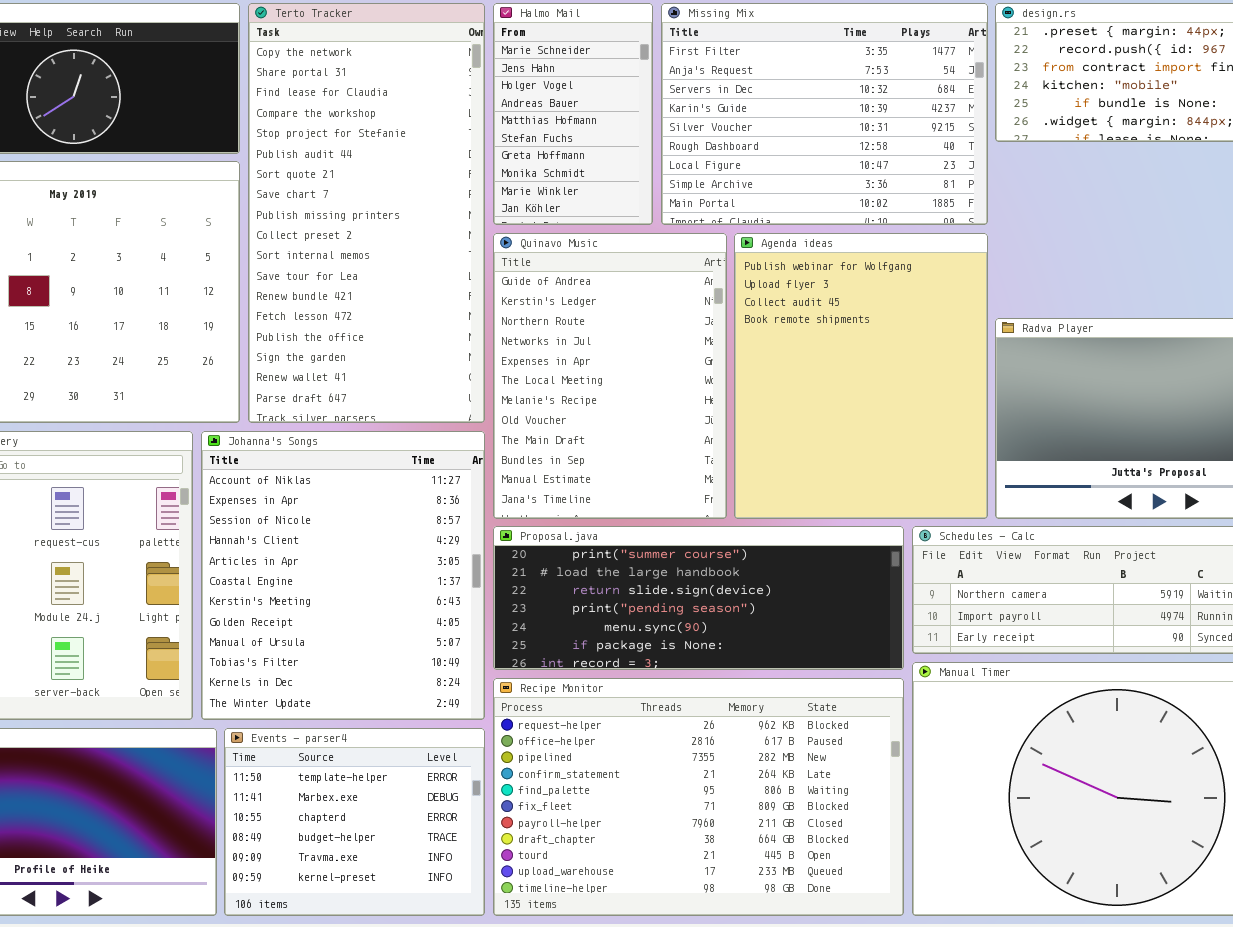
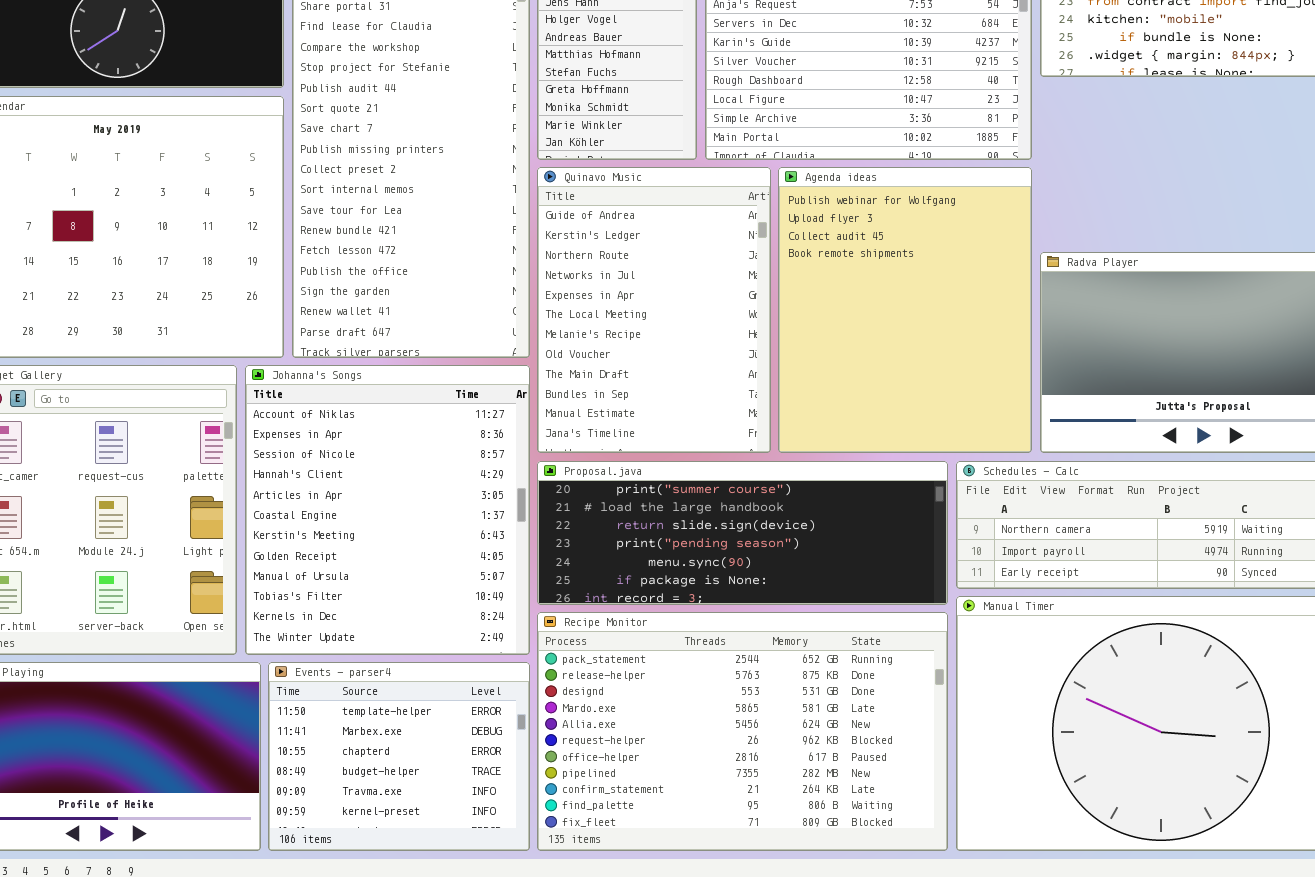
Recipe Monitor: [493,678,904,916] -> [537,612,948,851], scrolled up 5 rows

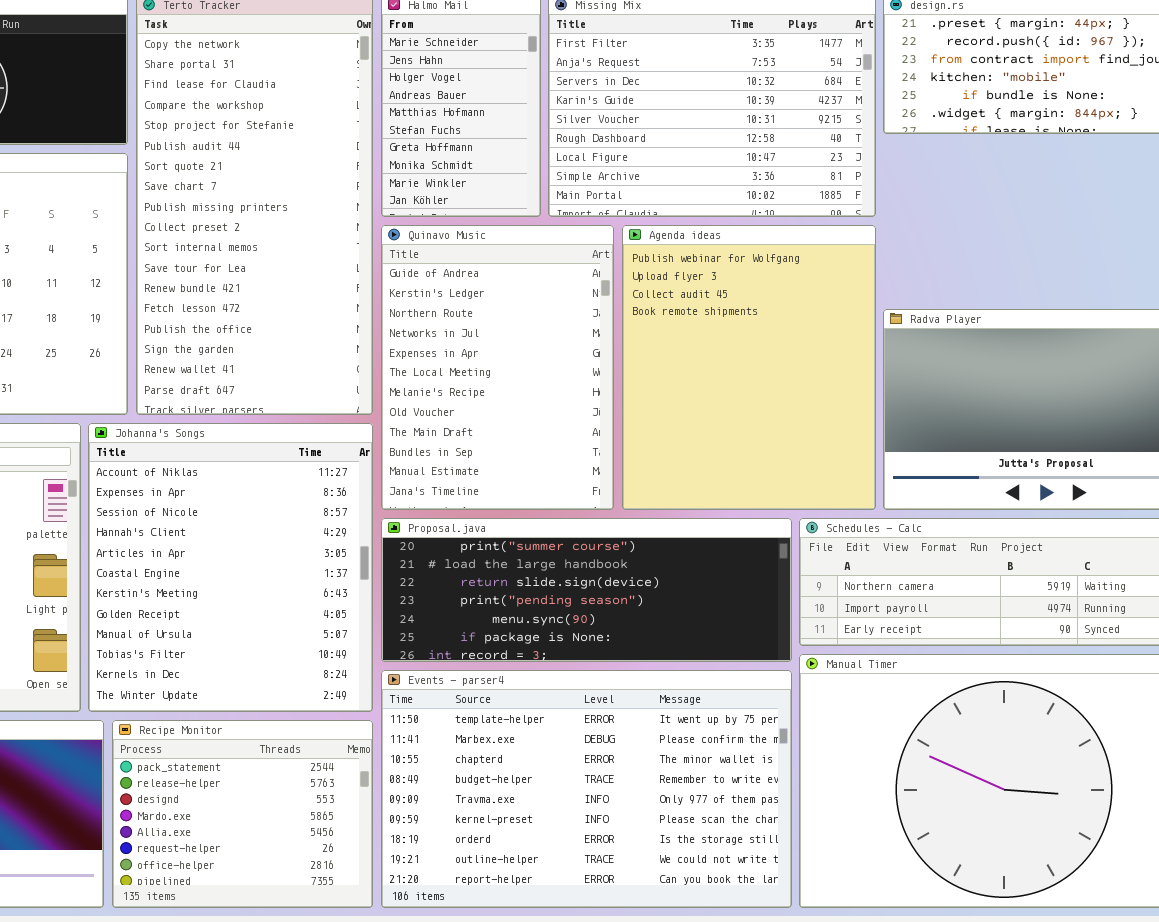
Recipe Monitor: [537,612,948,851] -> [112,720,373,908], moved, resized
Events - parser4: [268,662,530,851] -> [381,670,792,908], moved, resized

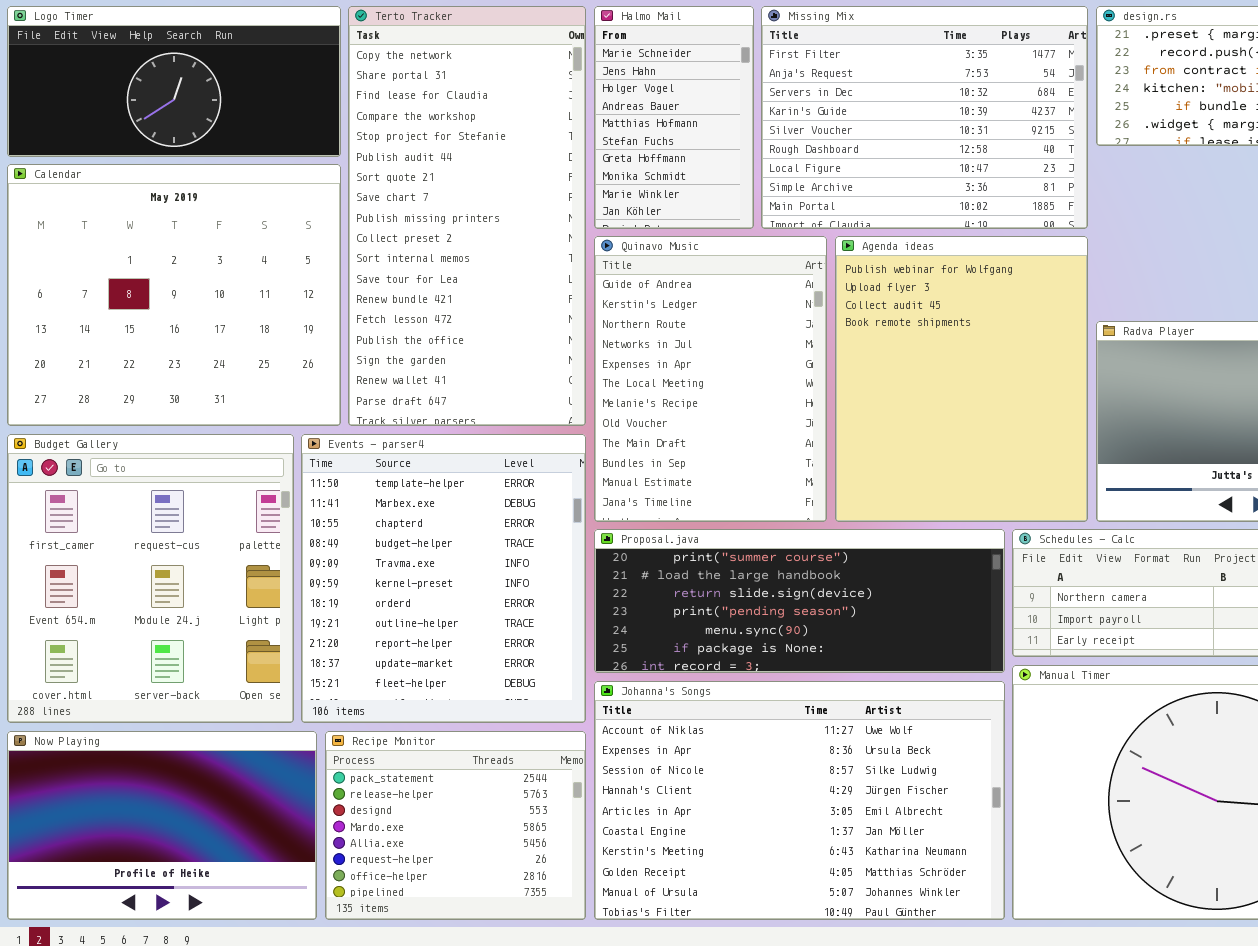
Johanna's Songs: [88,423,373,712] -> [594,681,1005,920], moved, resized
Events - parser4: [381,670,792,908] -> [301,434,586,723], moved, resized

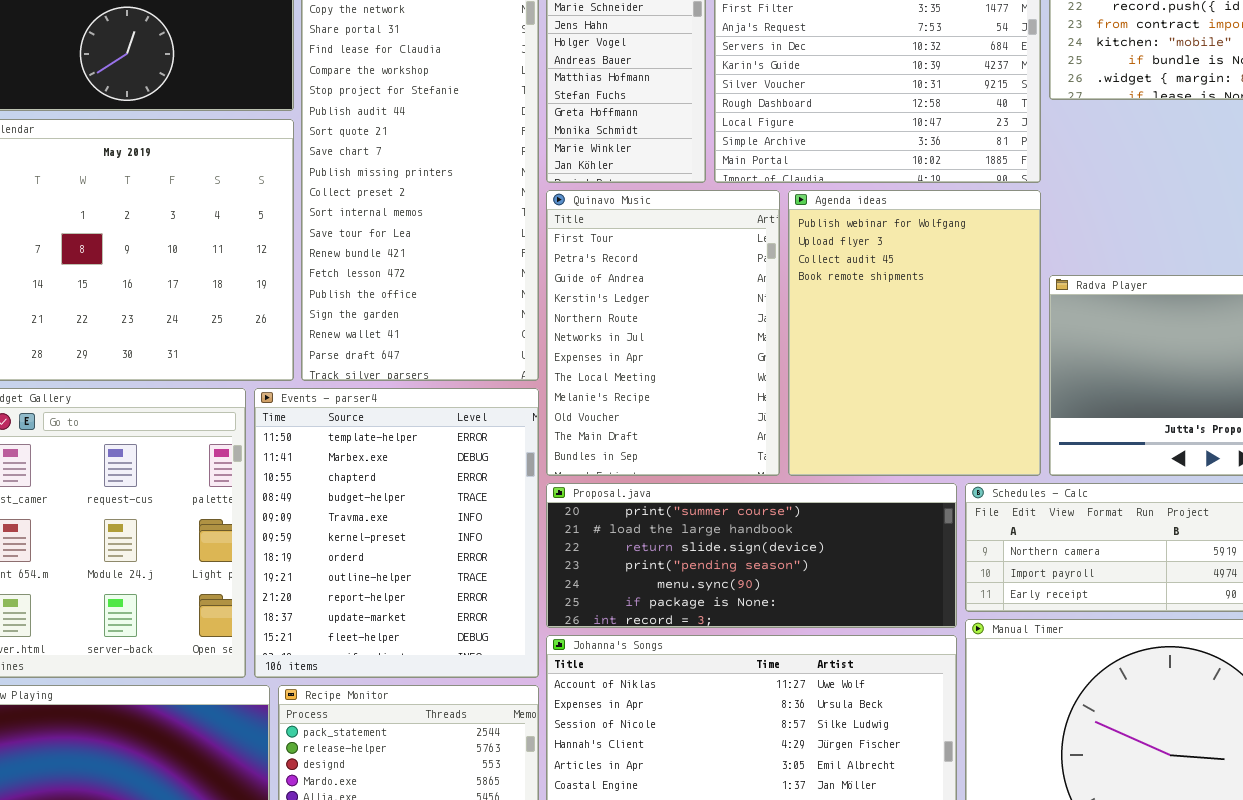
Quinavo Music: [594,236,827,522] -> [546,190,780,476], scrolled up 2 rows

